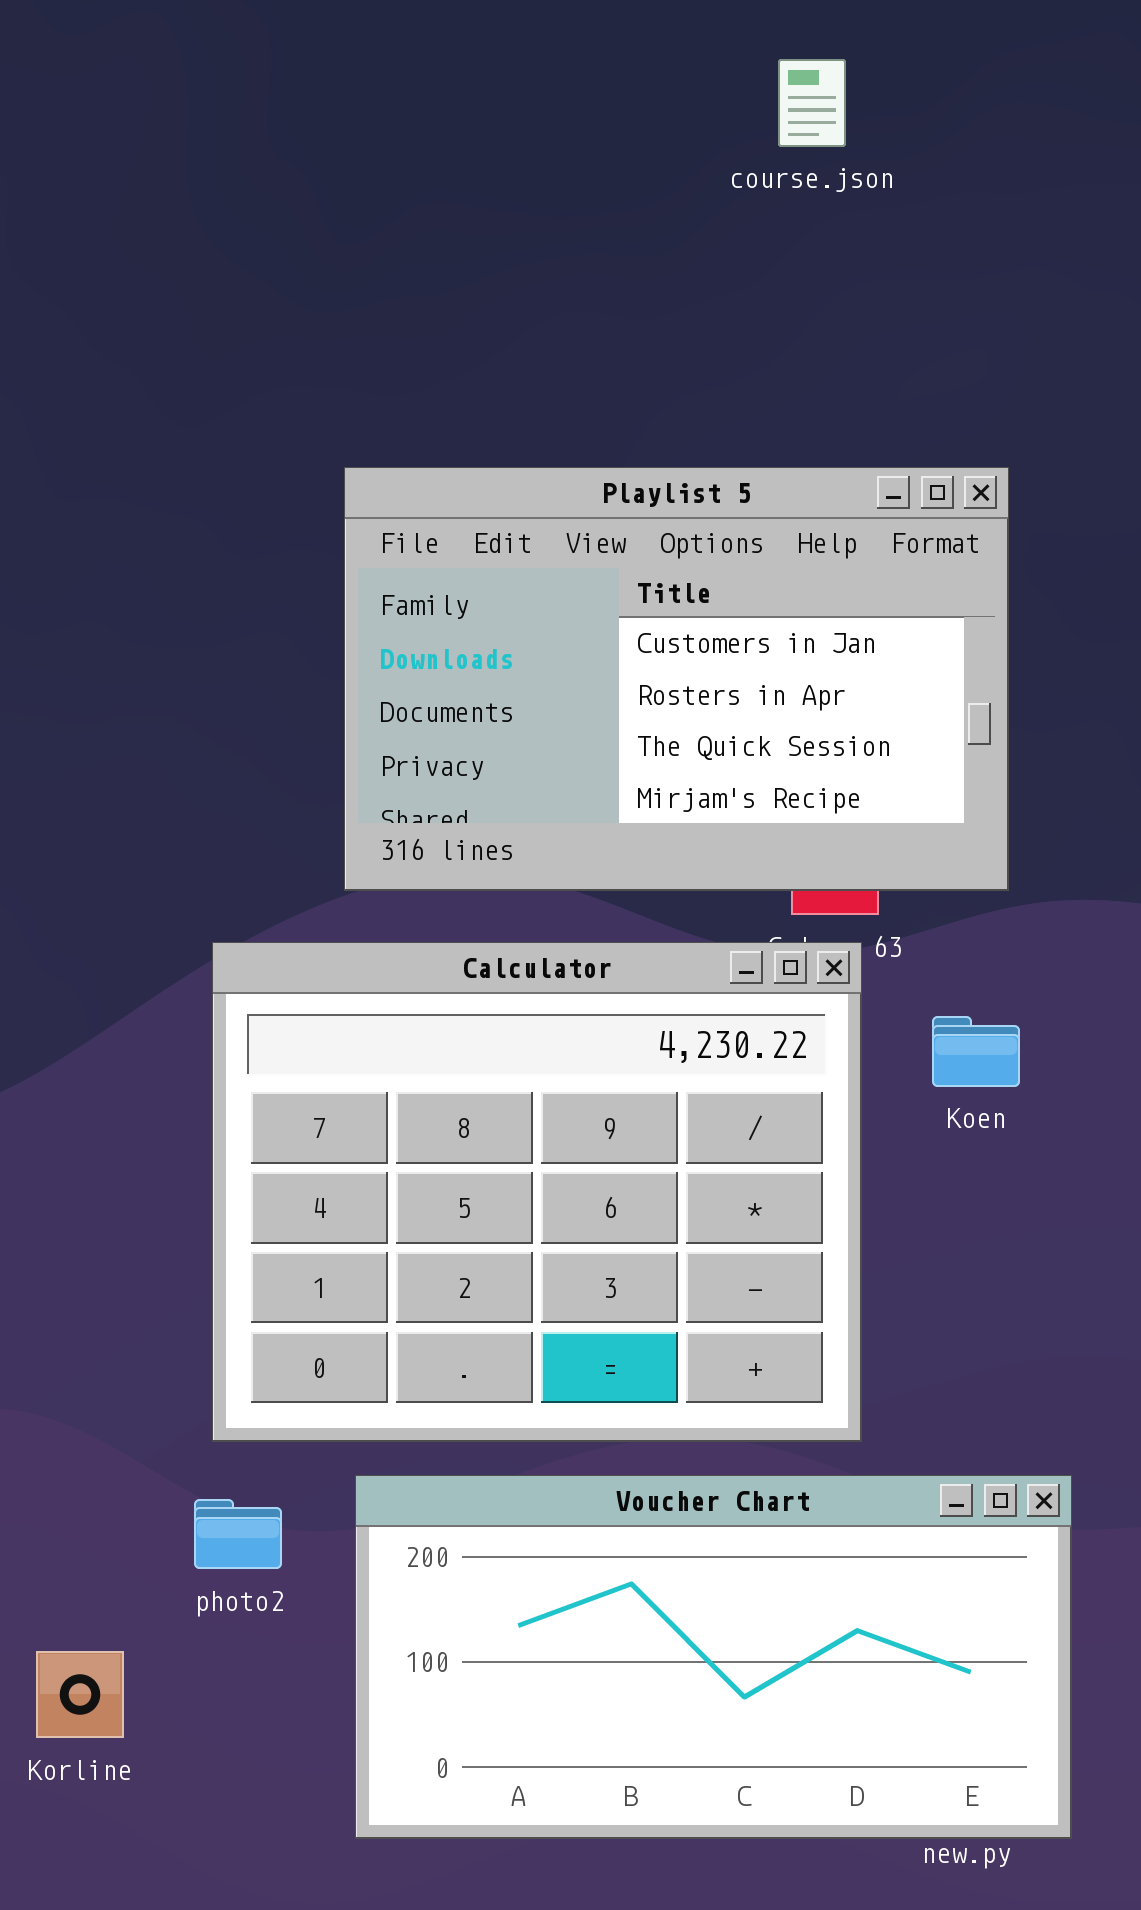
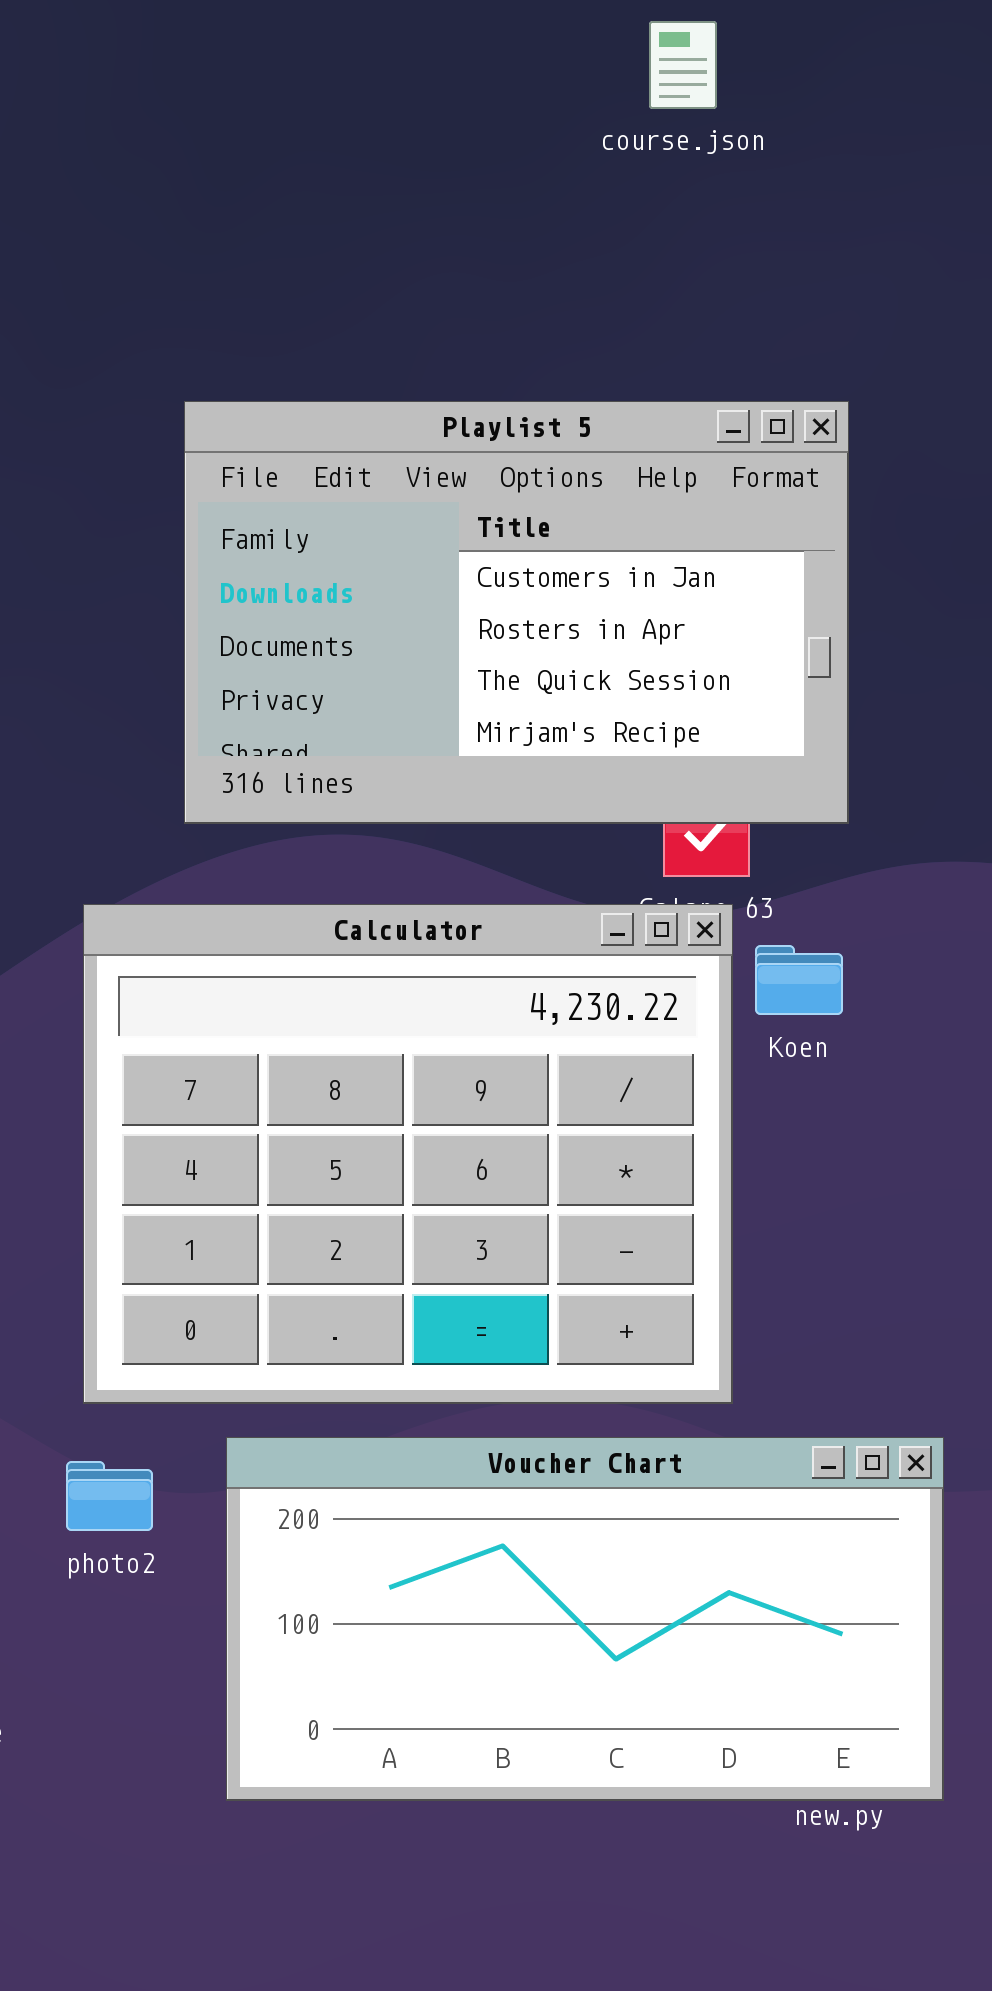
Playlist 5: [344,467,1009,891] -> [184,401,849,824], moved
Koen: [932,1016,1020,1087] -> [755,945,843,1015], moved

